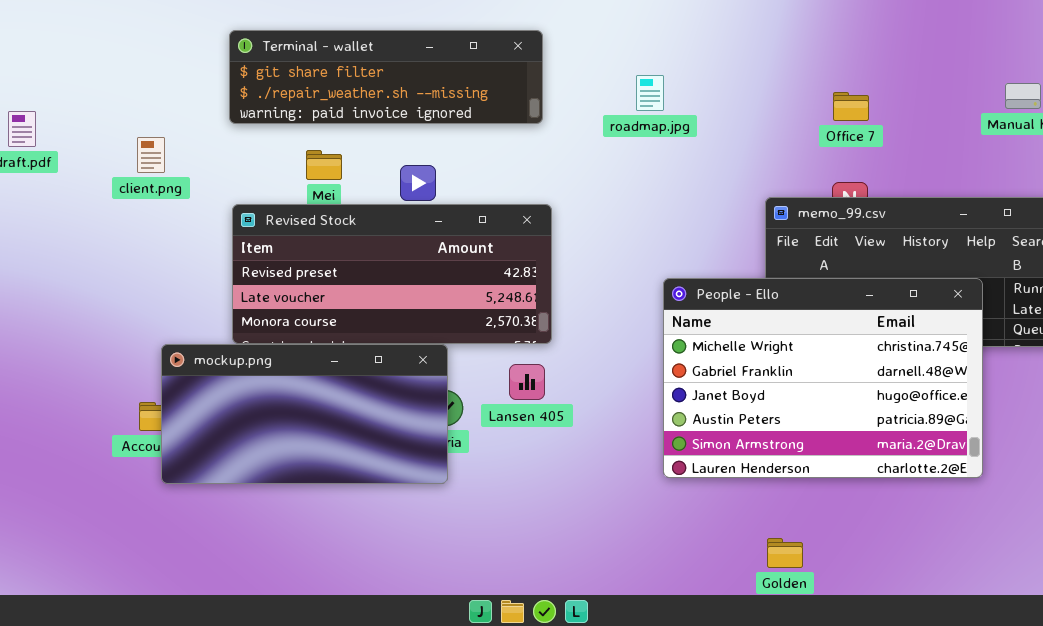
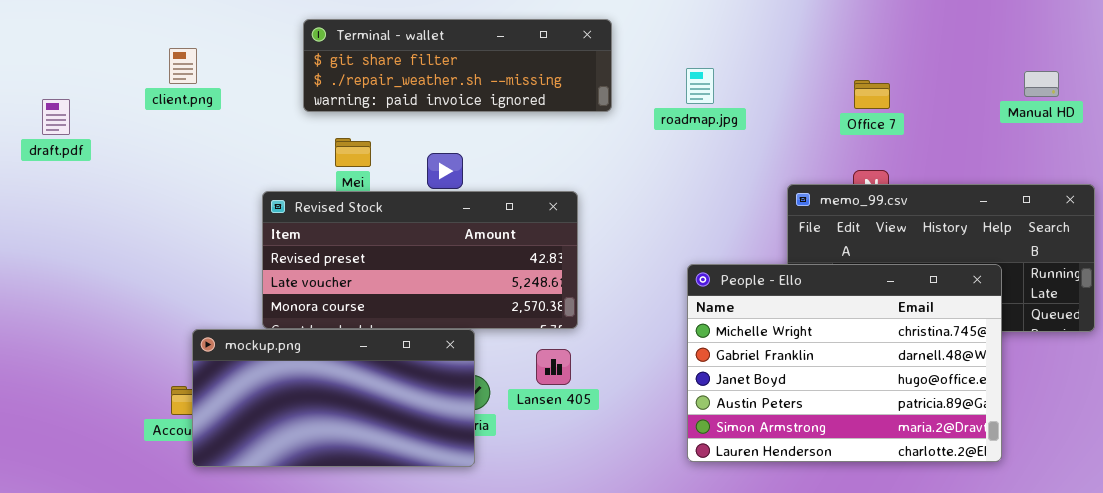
Terminal - wallet: [229,30,543,124] -> [303,19,612,112], moved
roadmap.jpg: [636,75,664,111] -> [686,68,714,104], moved
client.png: [137,137,165,173] -> [169,48,197,84], moved

